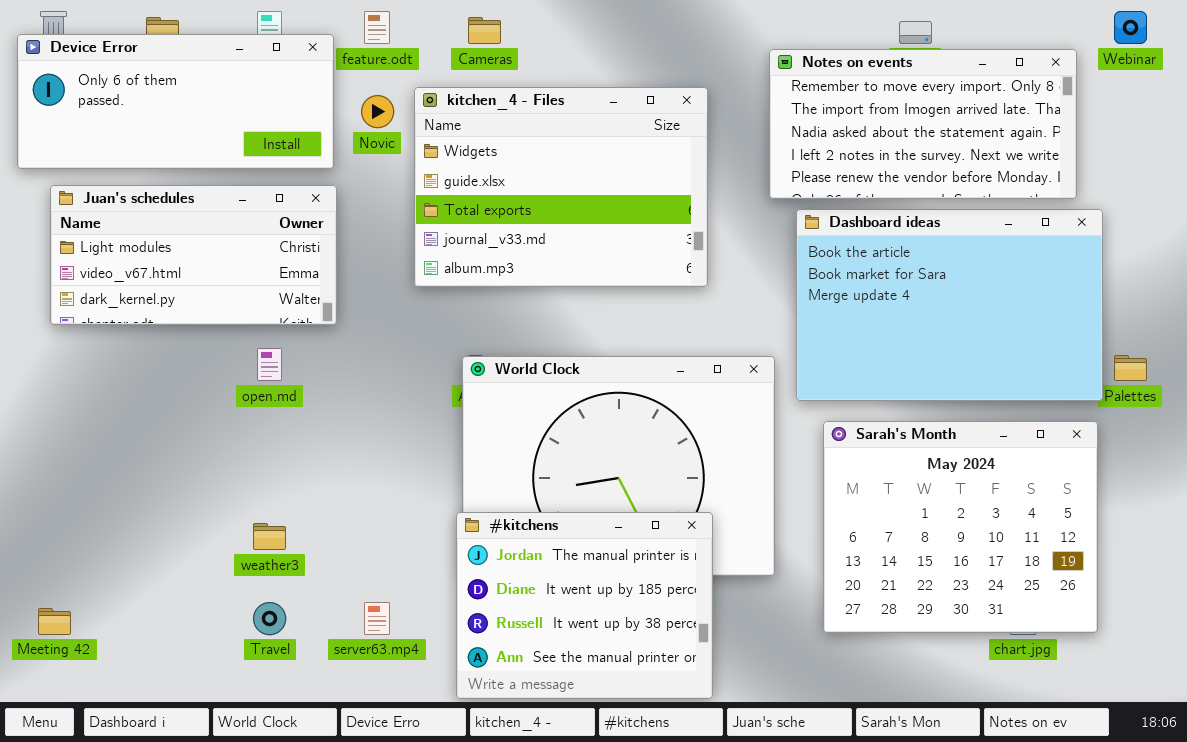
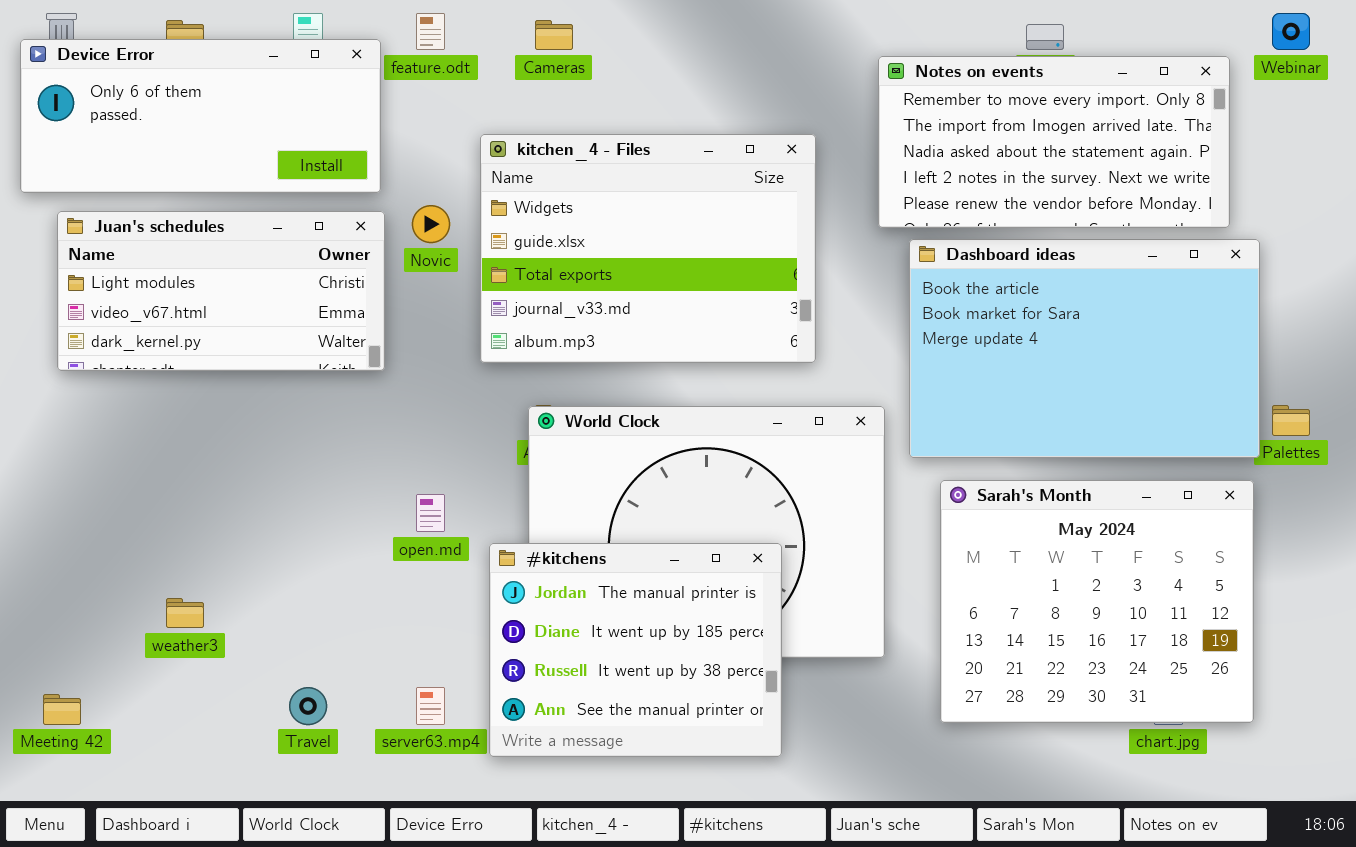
kitchen_4 - Files: [414,87,708,287] -> [480,134,816,363], moved
Novic: [361,95,394,128] -> [412,205,450,243], moved
open.md: [257,348,282,381] -> [416,494,445,532], moved
#kitchens: [456,512,713,699] -> [489,543,782,757], moved
weather3: [253,523,286,550] -> [166,598,204,628], moved

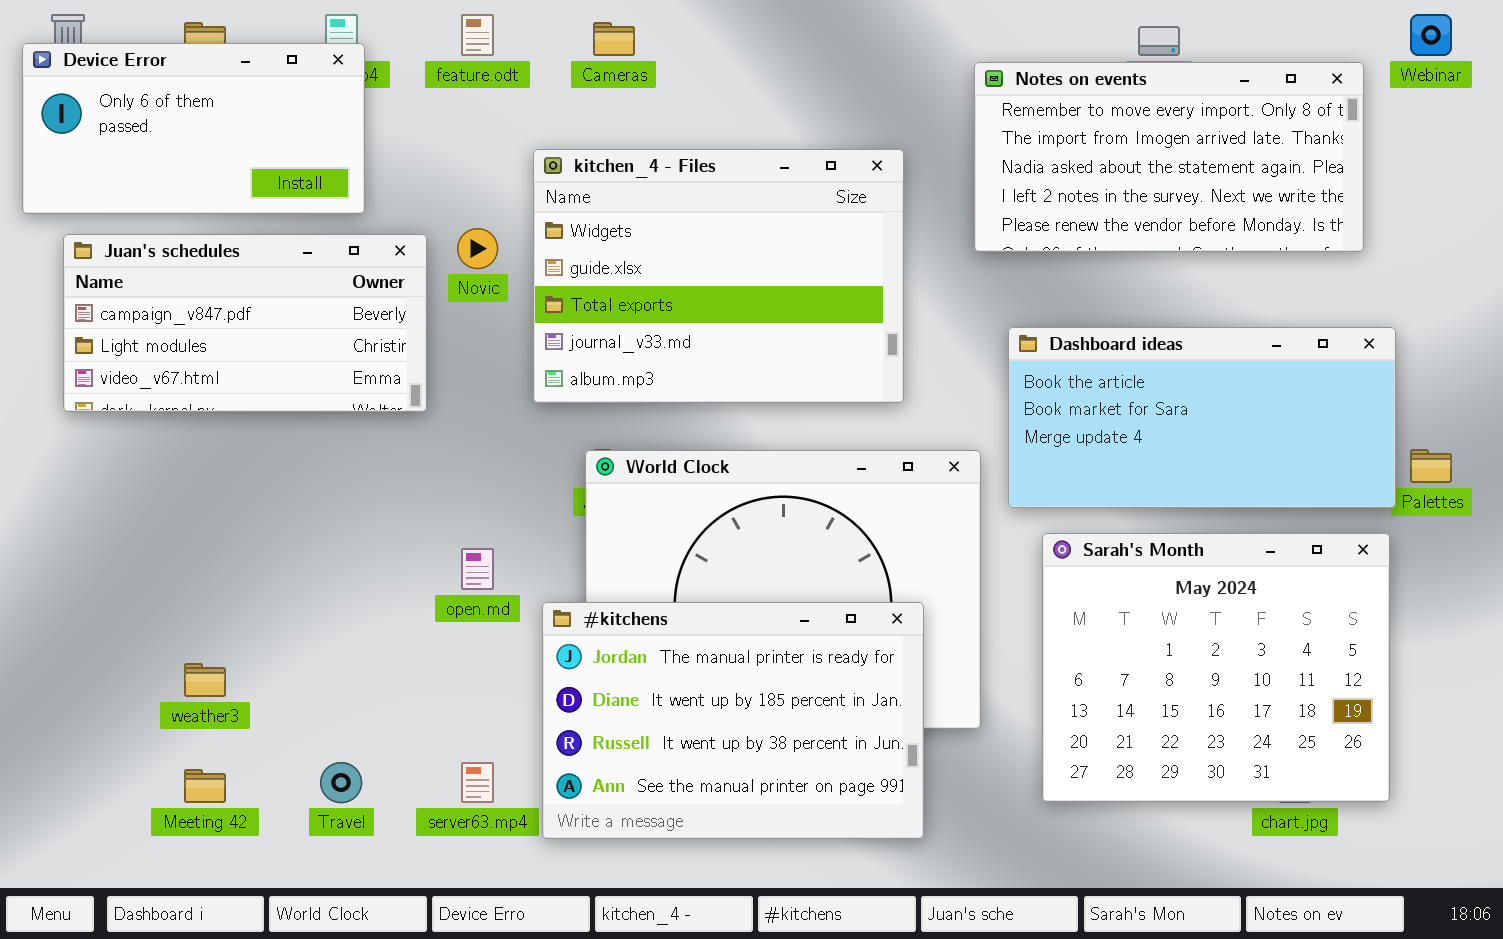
Device Error: [20,39,381,193] -> [22,43,365,214], resized
Juan's schedules: [57,211,385,371] -> [63,234,427,412], scrolled up 1 row
Dashboard ideas: [909,239,1260,458] -> [1008,327,1396,508], resized
#kitchens: [489,543,782,757] -> [542,602,924,839], resized
Meeting 42: [43,694,81,725] -> [184,769,226,803], moved

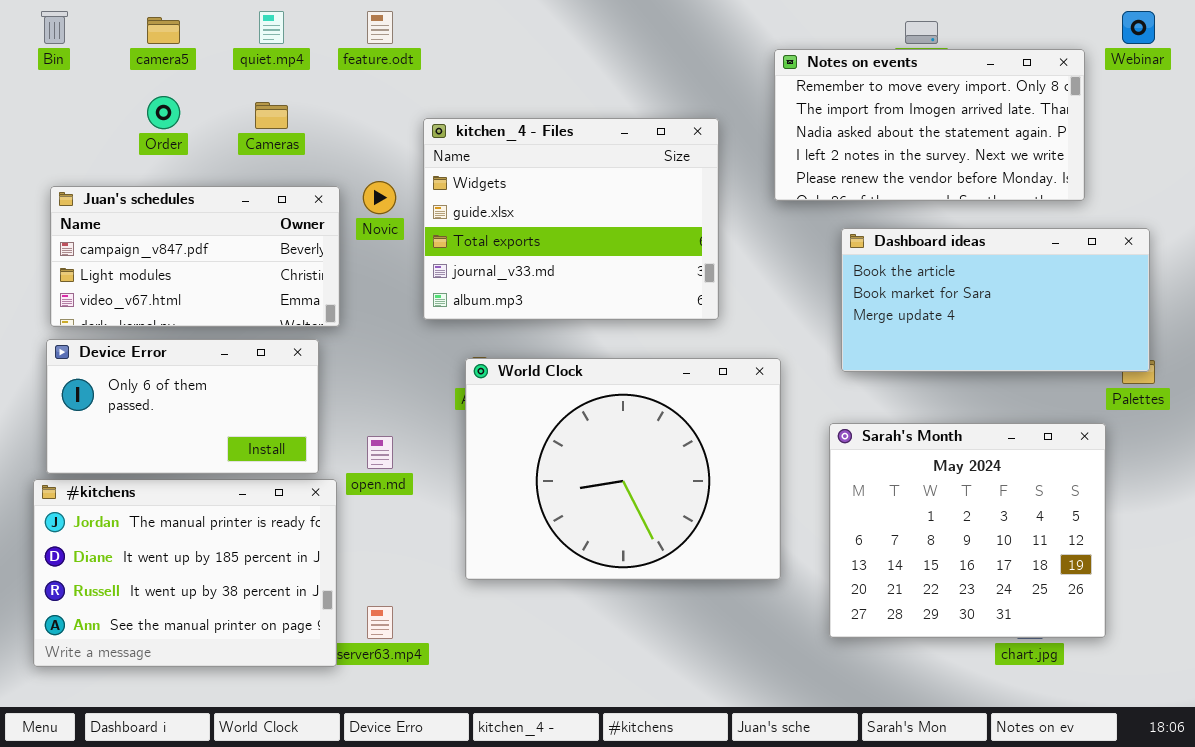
Cameras: [593,22,635,56] -> [255,102,288,129], moved
Device Error: [22,43,365,214] -> [46,339,319,474], moved
Dashboard ideas: [1008,327,1396,508] -> [841,228,1150,372], moved
#kitchens: [542,602,924,839] -> [33,479,337,667], moved

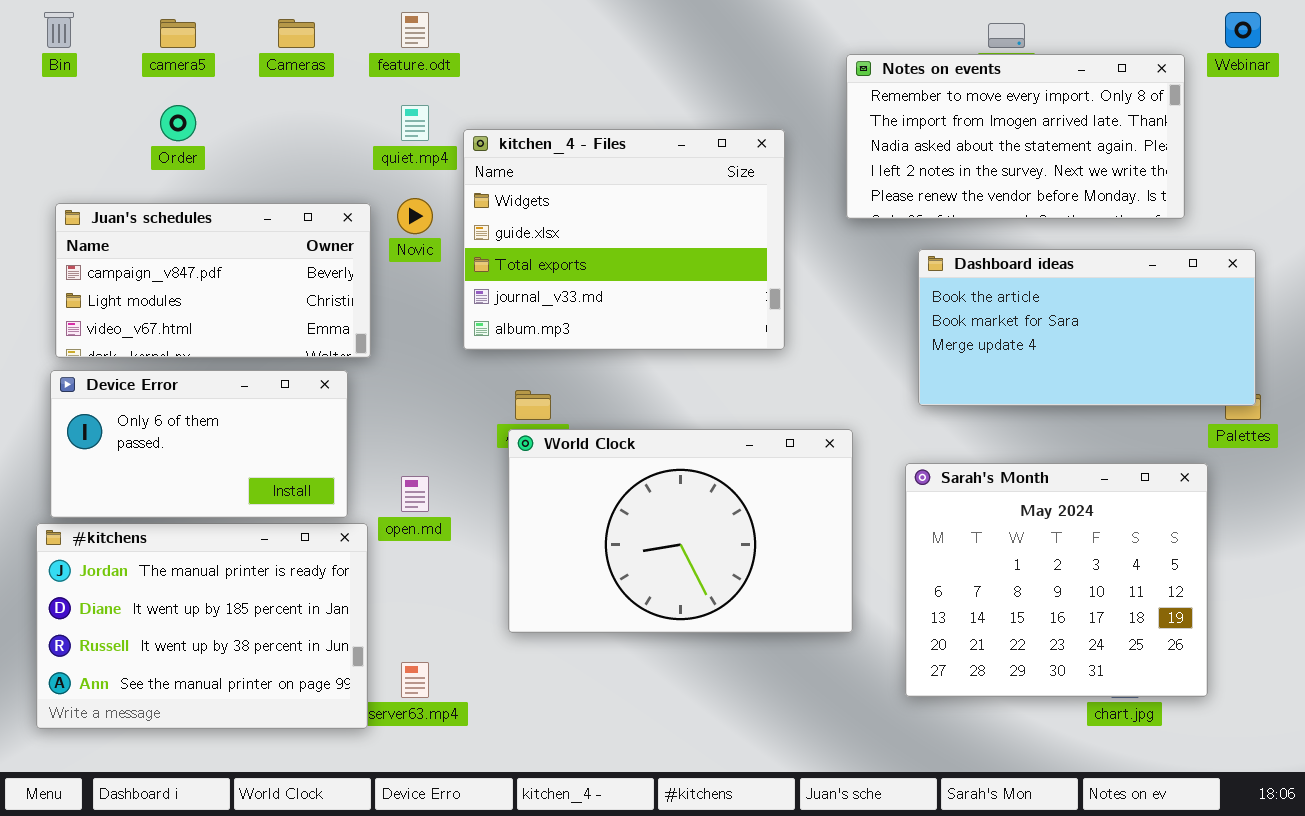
quiet.mp4: [259,11,284,44] -> [401,105,429,141], moved
Cameras: [255,102,288,129] -> [278,19,315,48], moved
World Clock: [465,358,781,580] -> [508,429,853,633], resized

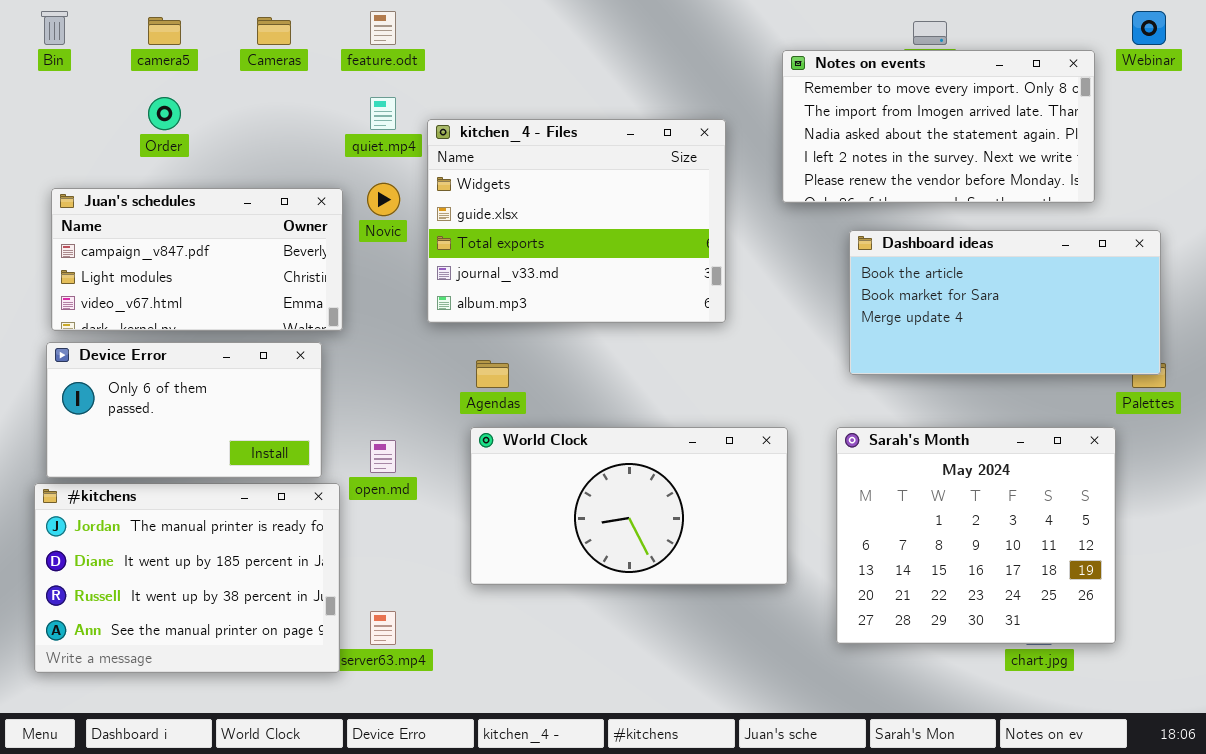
World Clock: [508,429,853,633] -> [470,427,788,585], resized

